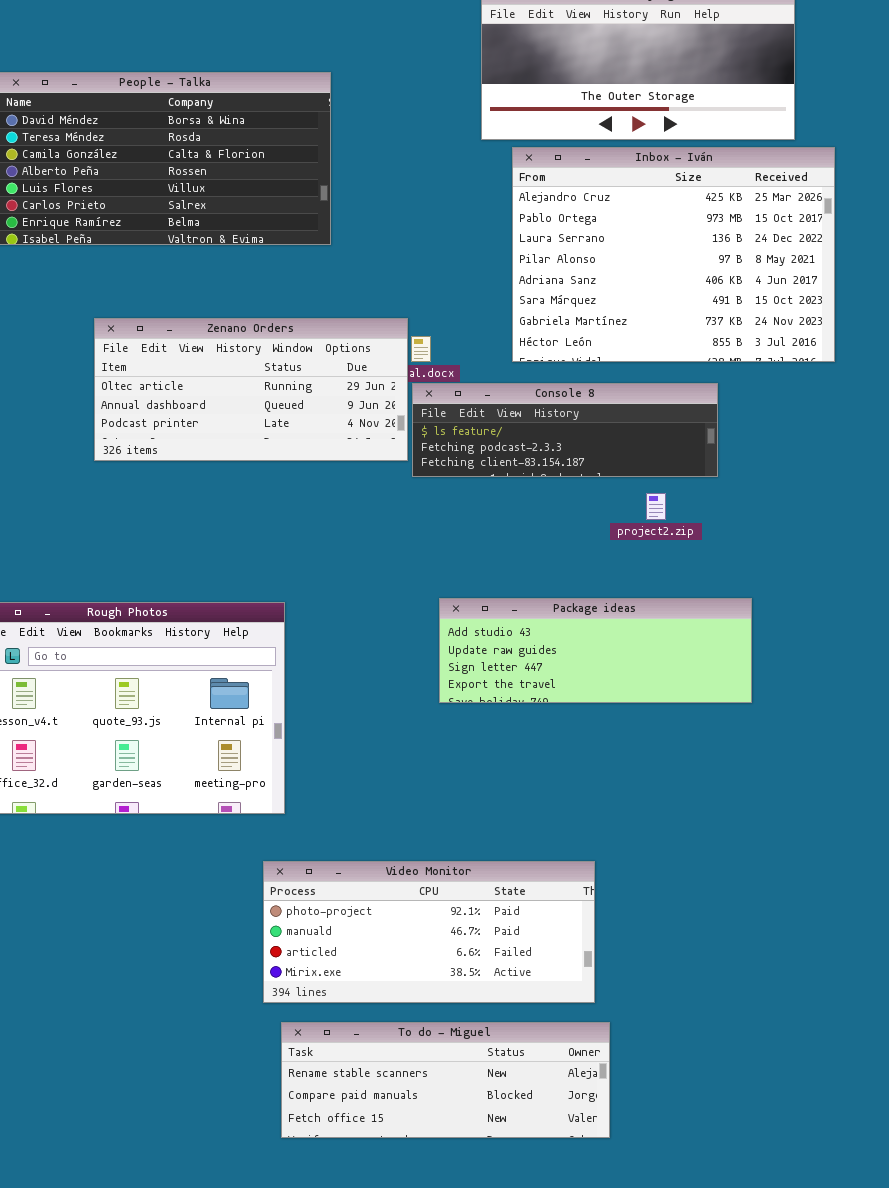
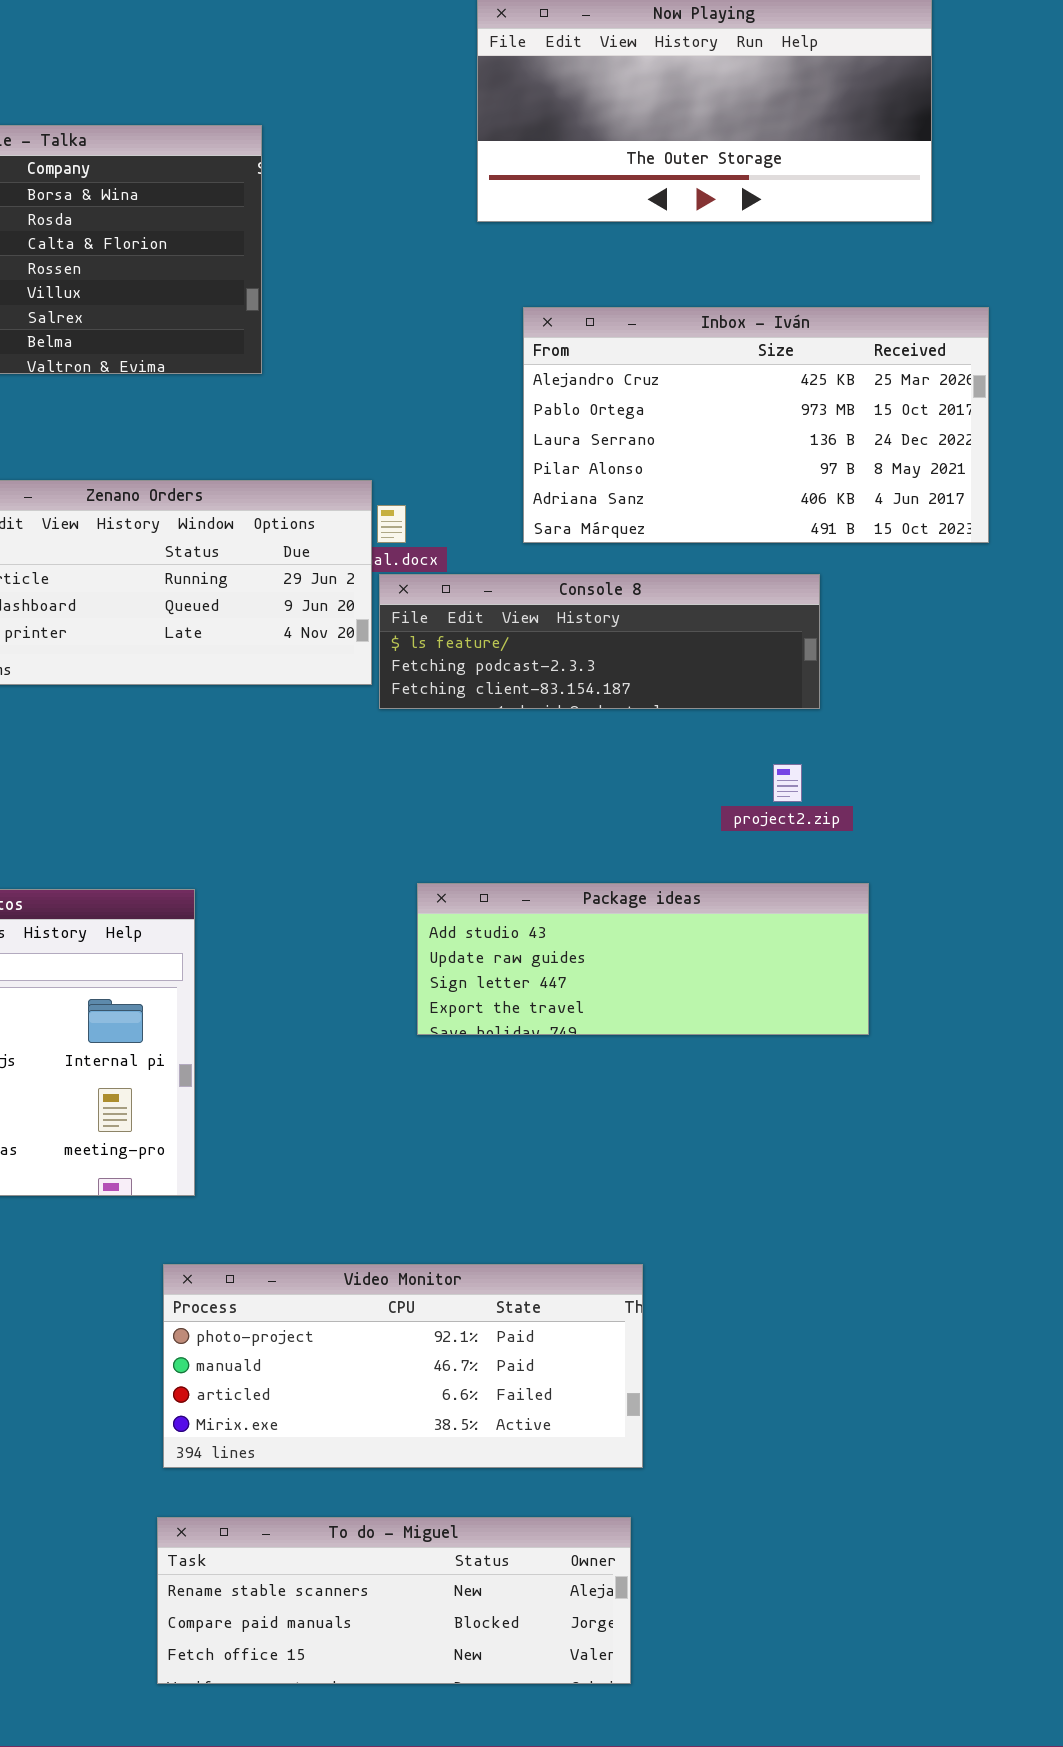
Inbox - Iván: [512,147,835,362] -> [523,307,989,543], resized
project2.zip: [646,493,666,520] -> [773,764,802,802], moved
To do - Miguel: [281,1022,610,1138] -> [157,1517,631,1684], moved

